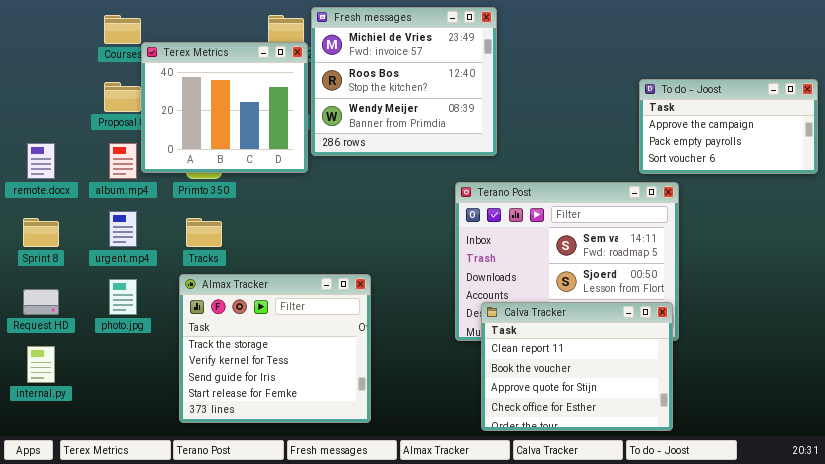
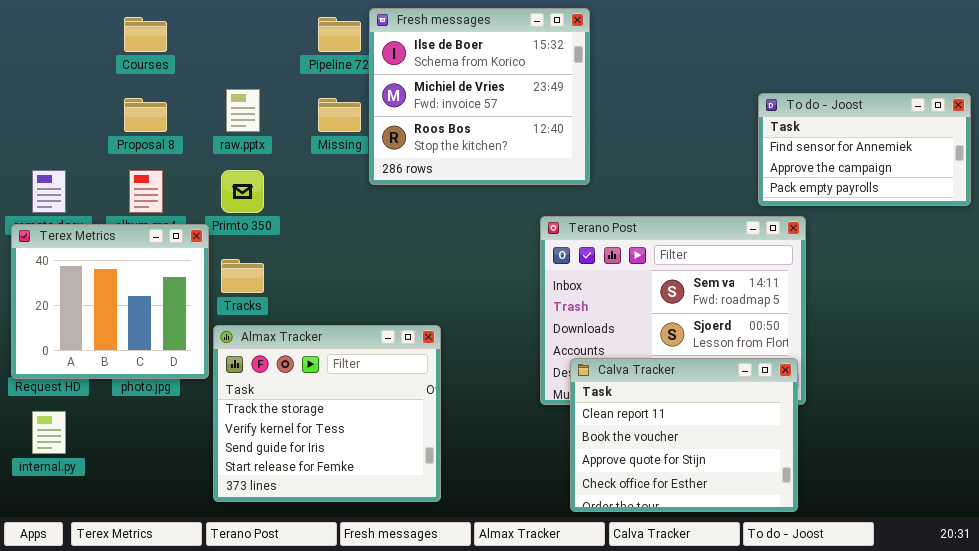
Fresh messages: [311,7,497,156] -> [369,8,590,185], scrolled up 1 row
Terex Metrics: [141,42,308,173] -> [11,224,209,379], moved
To do - Joost: [639,79,818,174] -> [758,93,971,206], scrolled up 1 row

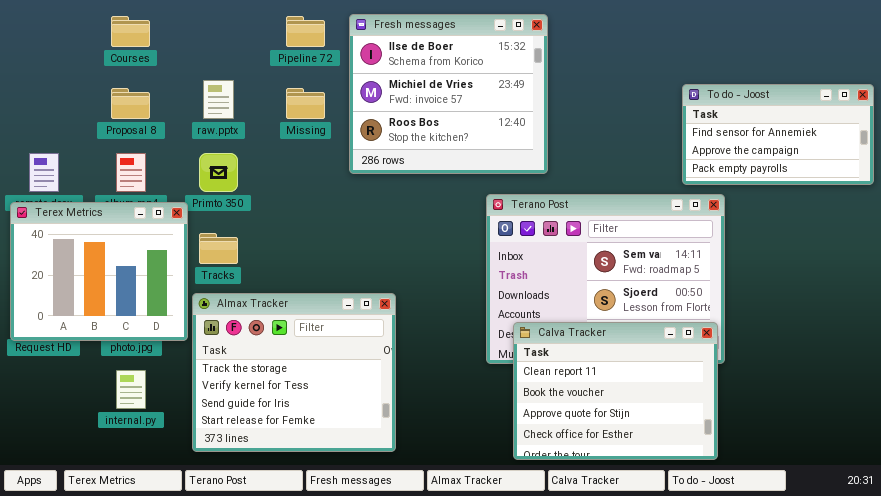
Fresh messages: [369,8,590,185] -> [349,14,548,174], moved
internal.py: [32,411,66,454] -> [116,370,146,409], moved

